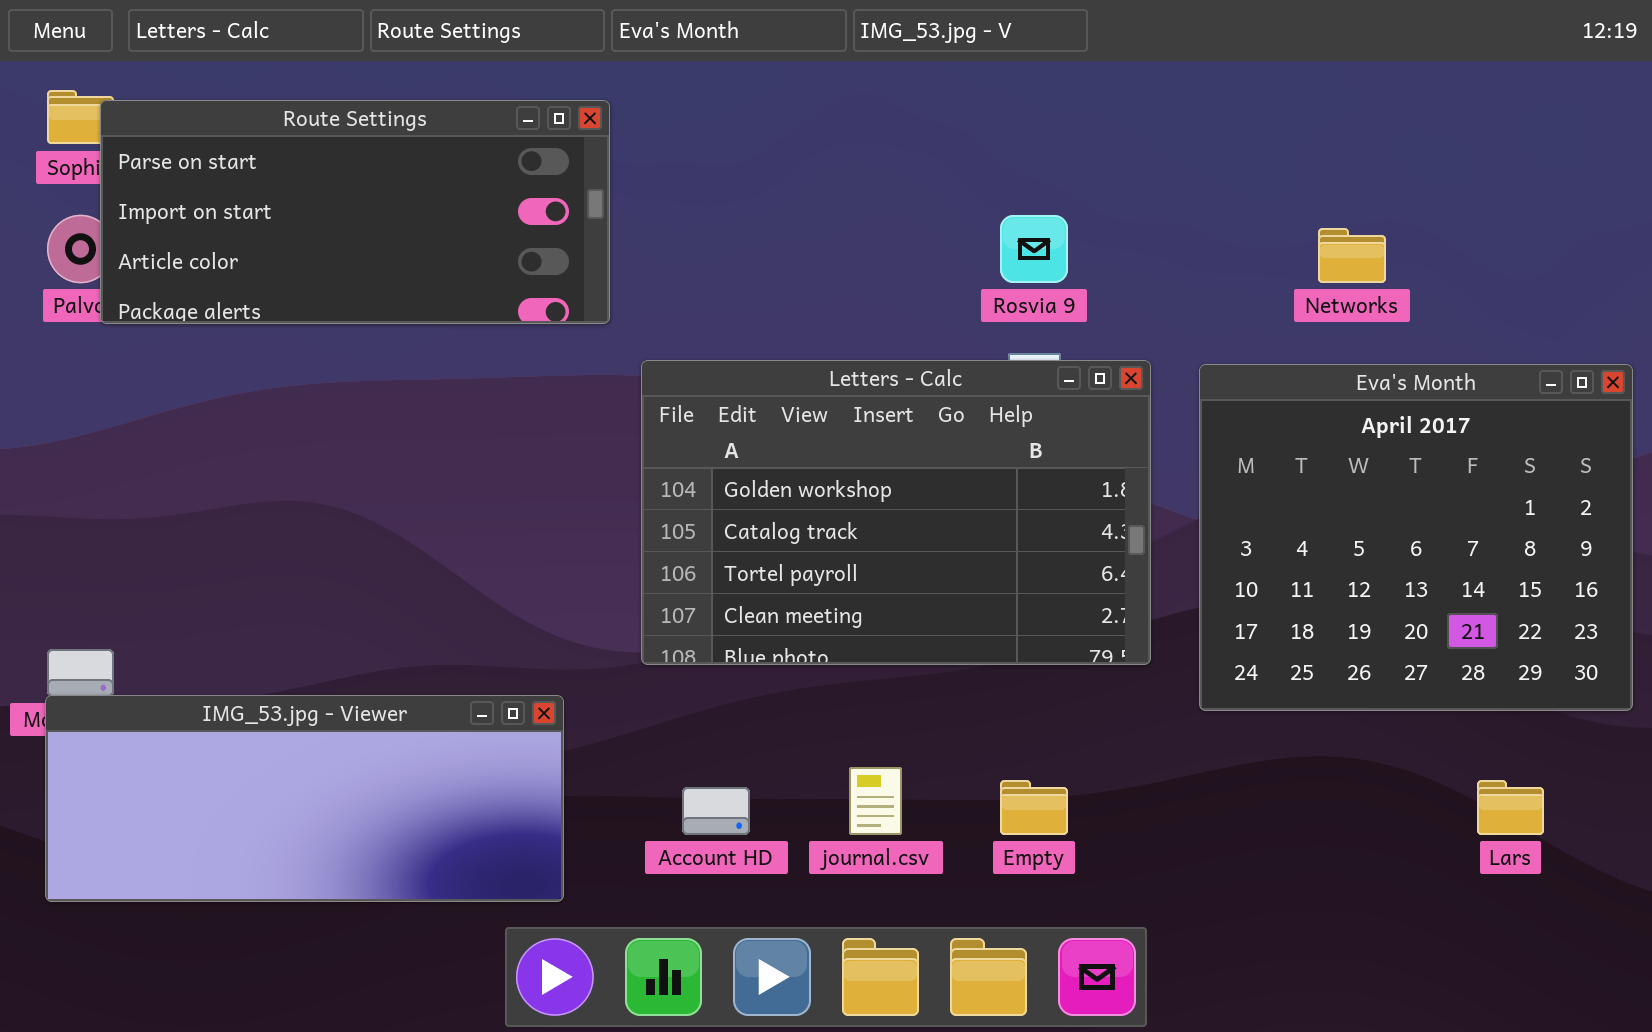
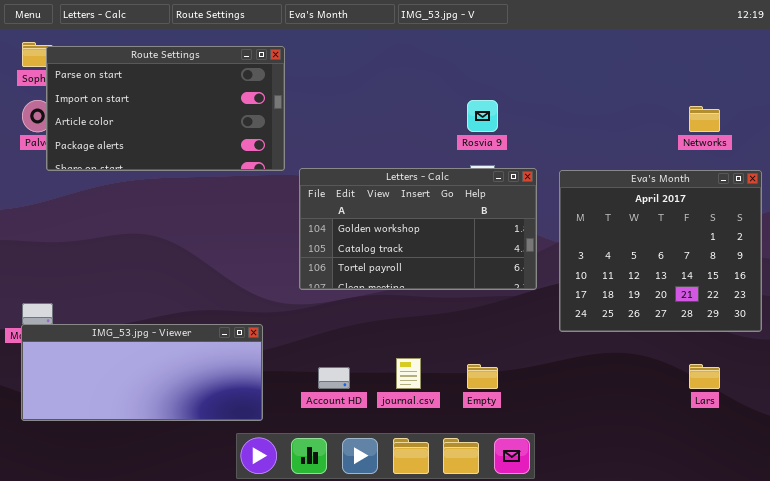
Route Settings: [100,100,610,324] -> [46,46,285,171], resized
Networks: [1318,228,1386,283] -> [689,106,720,132], moved
Letters - Calc: [641,360,1151,665] -> [299,168,537,290], resized

